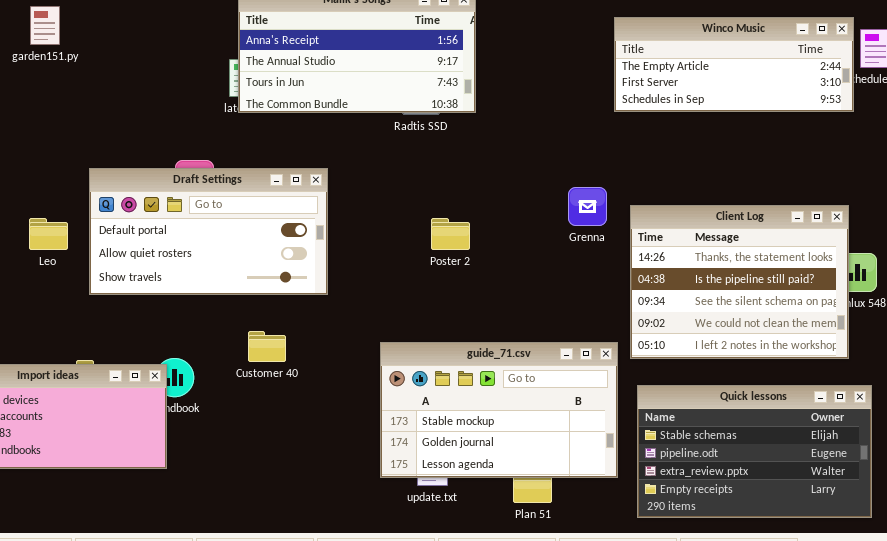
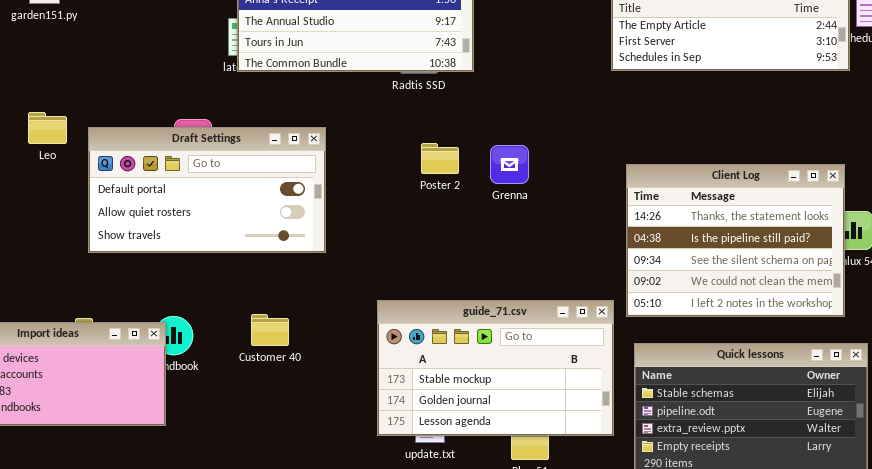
Grenna: [568,187,607,226] -> [490,145,529,184], moved
Leo: [29,218,68,250] -> [28,112,67,144], moved
Poster 2: [431,218,470,250] -> [421,143,459,174], moved
Customer 40: [248,331,286,362] -> [251,314,289,346], moved

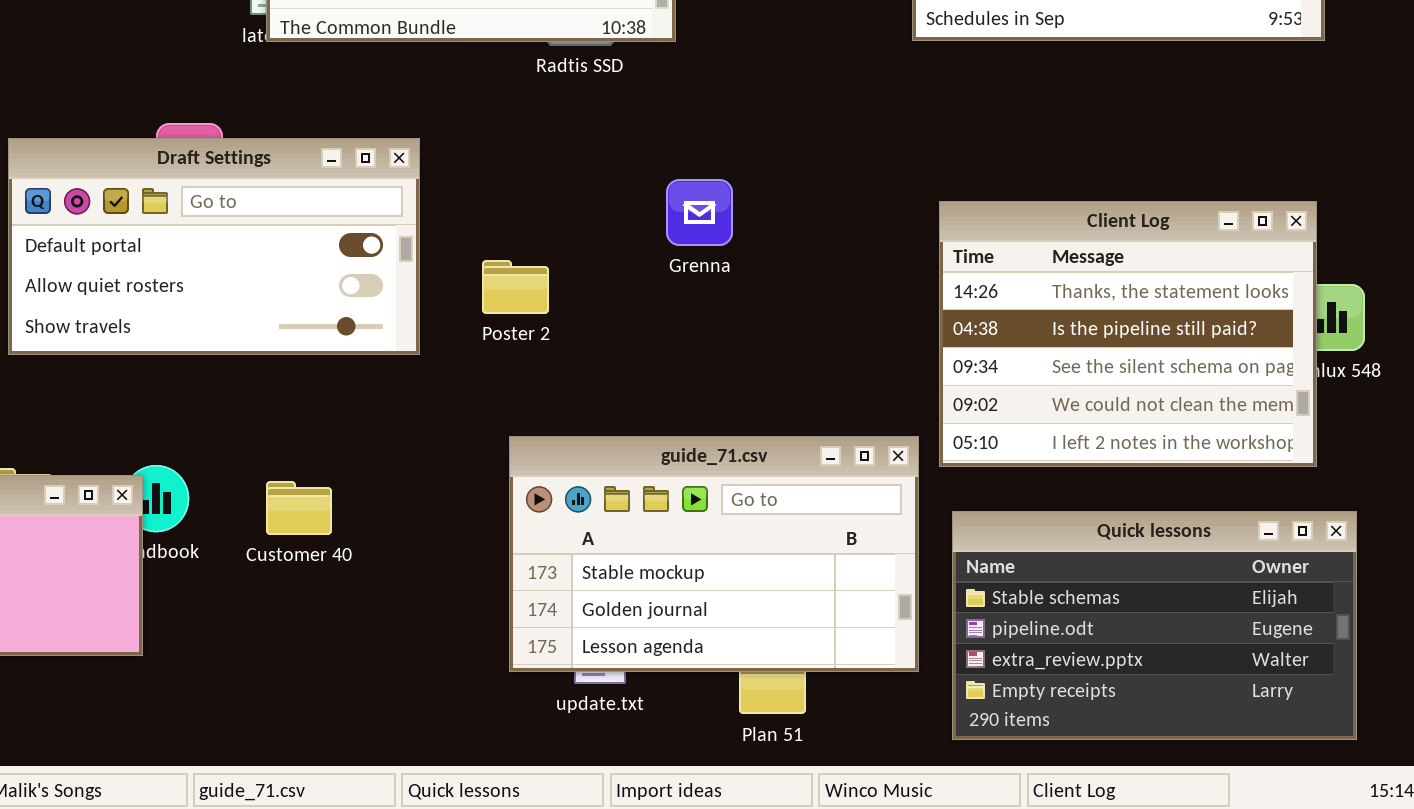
Poster 2: [421,143,459,174] -> [482,260,549,314], moved
Grenna: [490,145,529,184] -> [666,179,733,246], moved
Customer 40: [251,314,289,346] -> [266,481,332,535], moved

